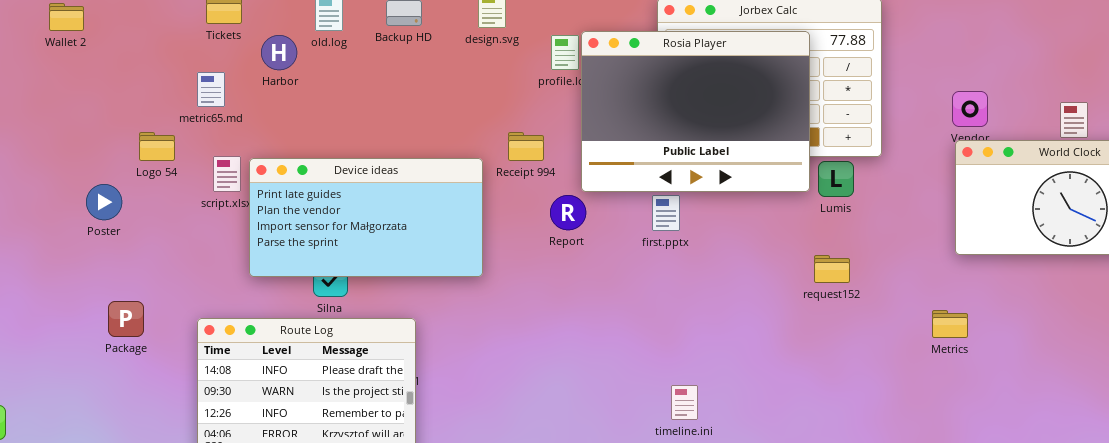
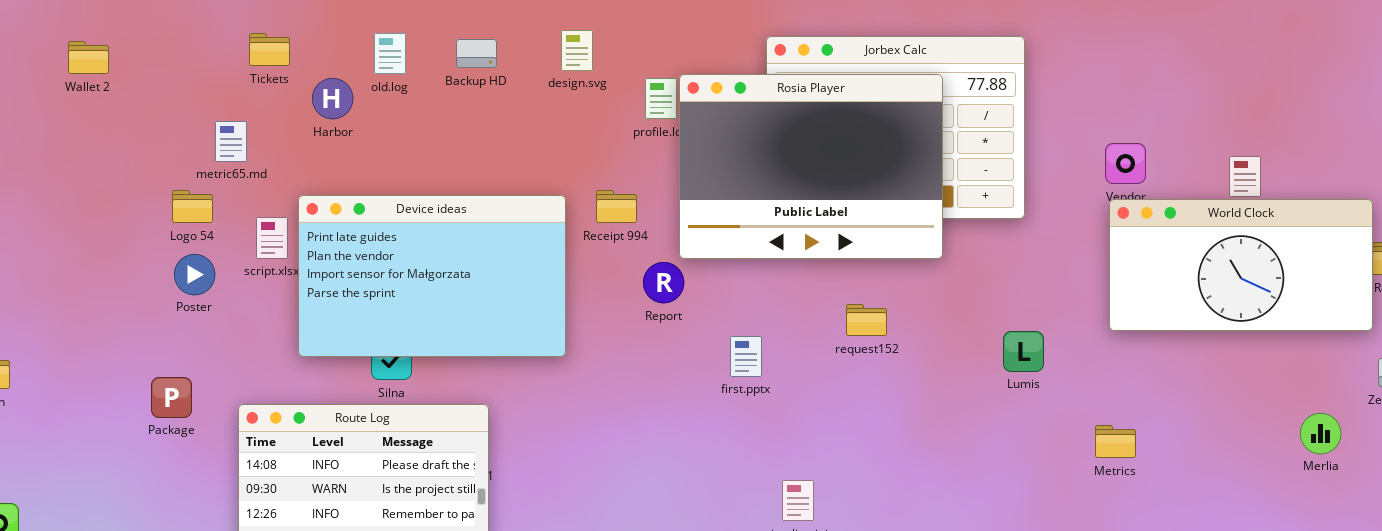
metric65.md: [197,72,225,107] -> [215,121,247,162], moved
Device ideas: [249,158,483,277] -> [298,195,566,357], resized
Lumis: [818,161,854,197] -> [1003,331,1044,372], moved
Poster: [86,184,122,220] -> [174,254,215,295], moved
first.pptx: [652,195,680,231] -> [730,336,762,377], moved
request152: [814,255,850,283] -> [846,304,887,336], moved
Package: [108,301,144,337] -> [151,377,192,418], moved
Metrics: [932,310,968,338] -> [1095,425,1136,458], moved

